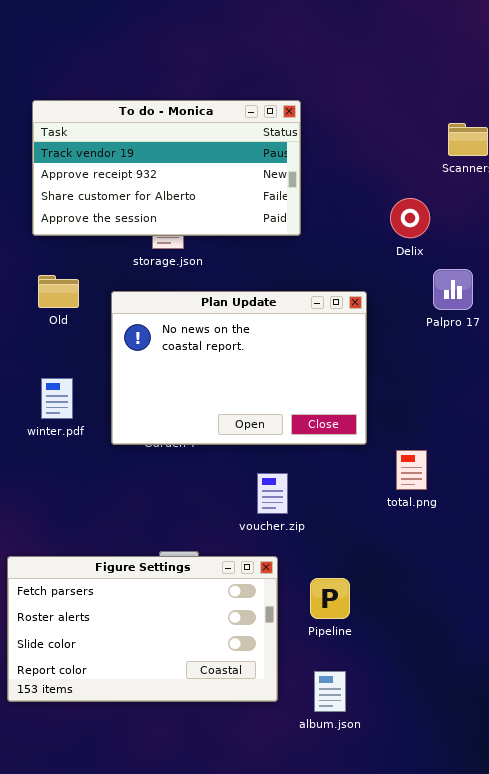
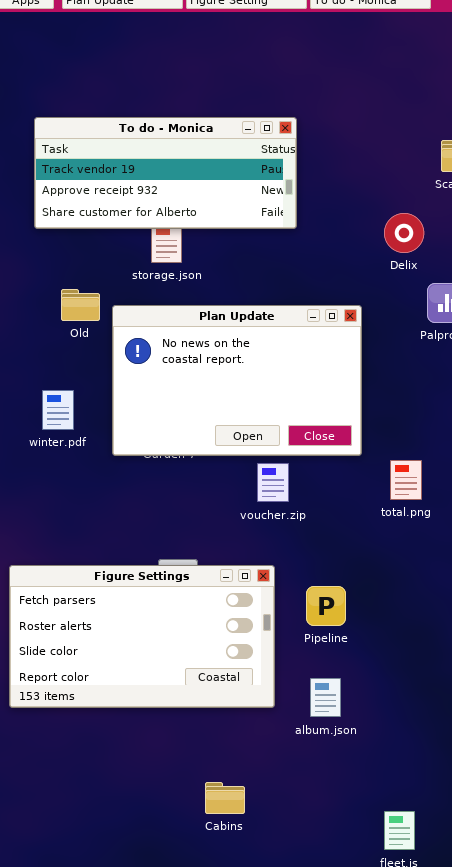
To do - Monica: [32,100,301,236] -> [34,117,297,229], resized
Old: [38,275,79,308] -> [61,289,100,321], moved
voucher.zip: [257,473,288,514] -> [257,463,289,502], moved

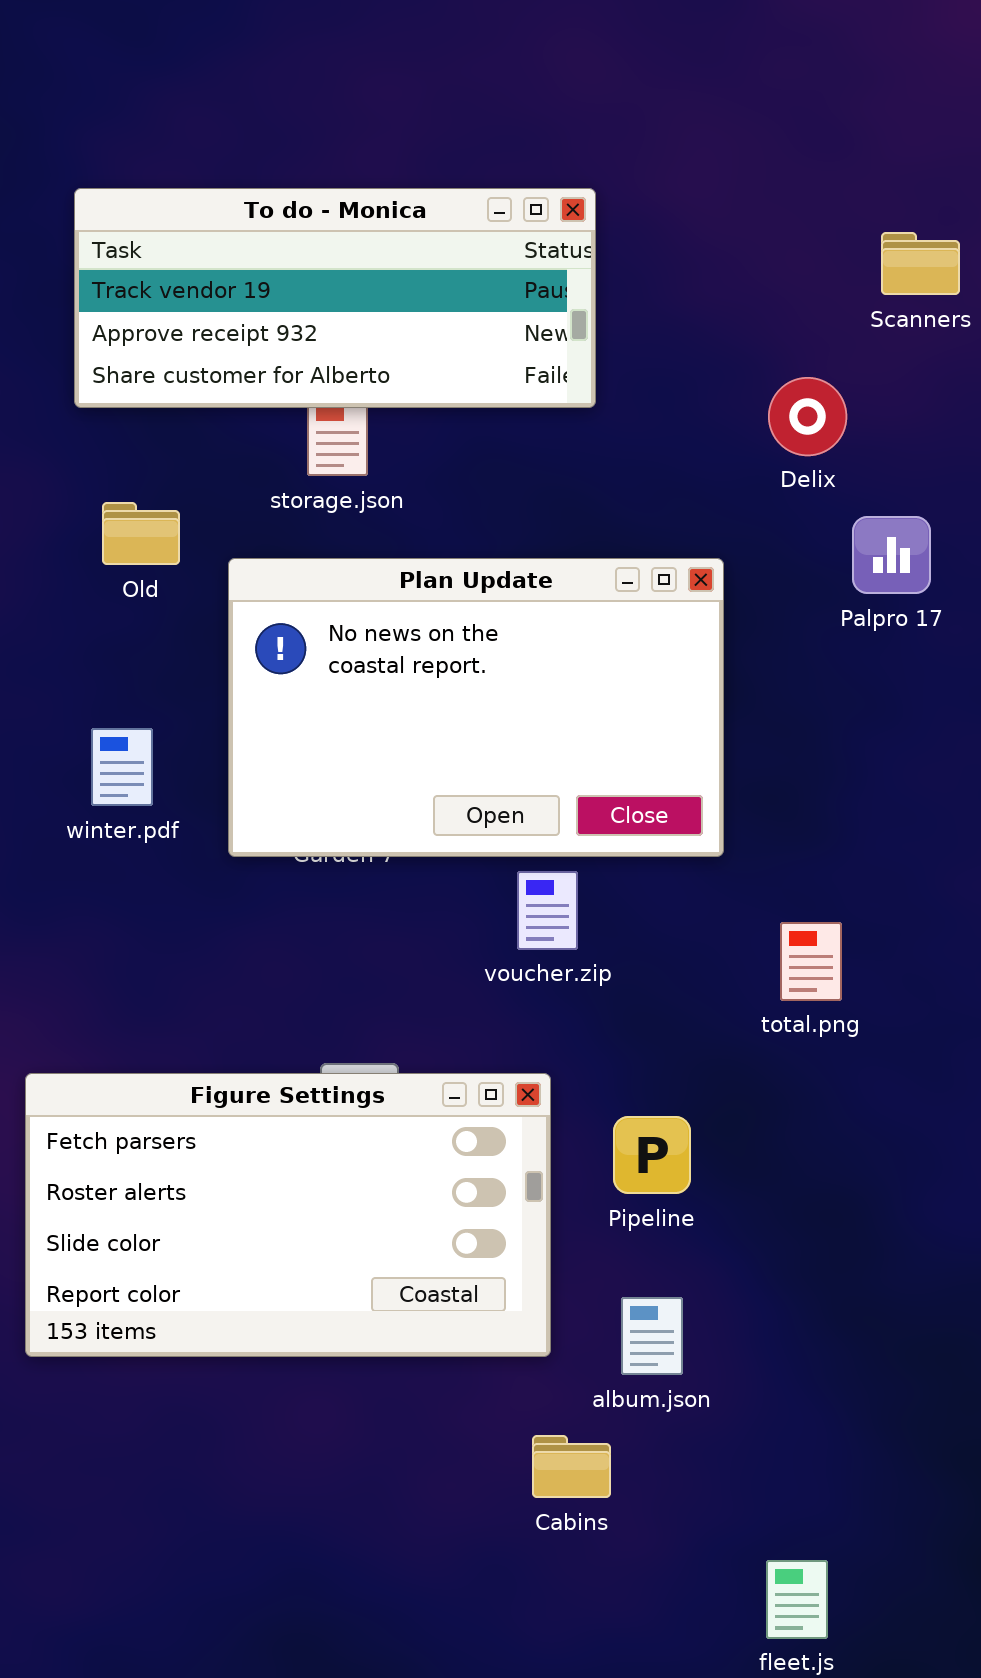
Old: [61,289,100,321] -> [102,502,180,565], moved
total.png: [390,460,422,500] -> [780,922,842,1001], moved
Cabins: [205,782,245,814] -> [532,1435,611,1498], moved

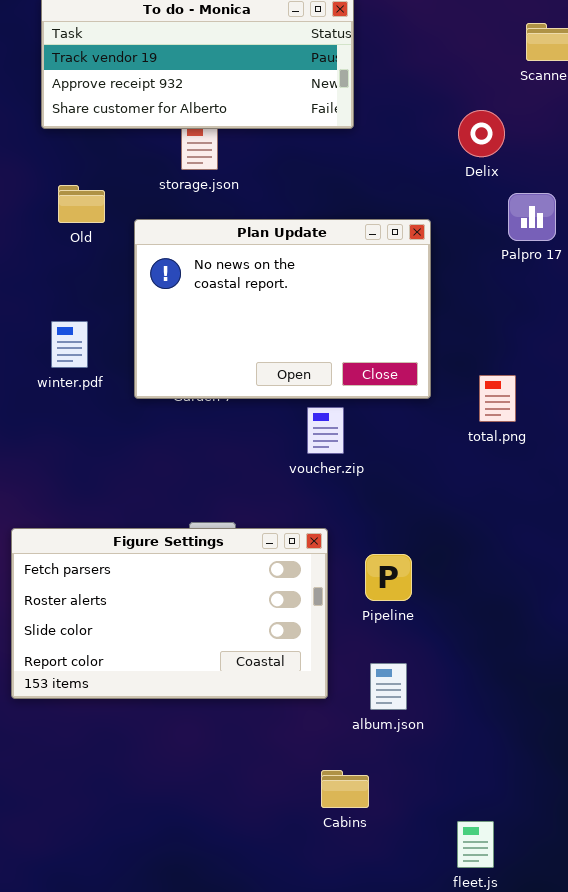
total.png: [780,922,842,1001] -> [479,375,516,422], moved
Cabins: [532,1435,611,1498] -> [321,770,369,808], moved

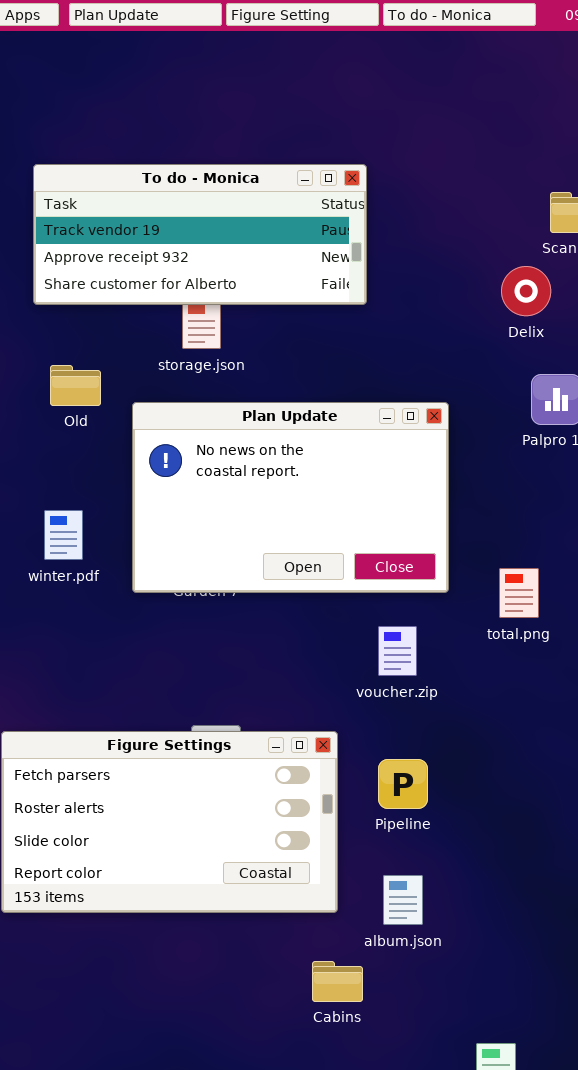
Delix: [458,110,505,157] -> [501,266,551,316], moved
voucher.zip: [307,407,344,454] -> [378,626,417,676], moved
Cabins: [321,770,369,808] -> [312,961,363,1002], moved

